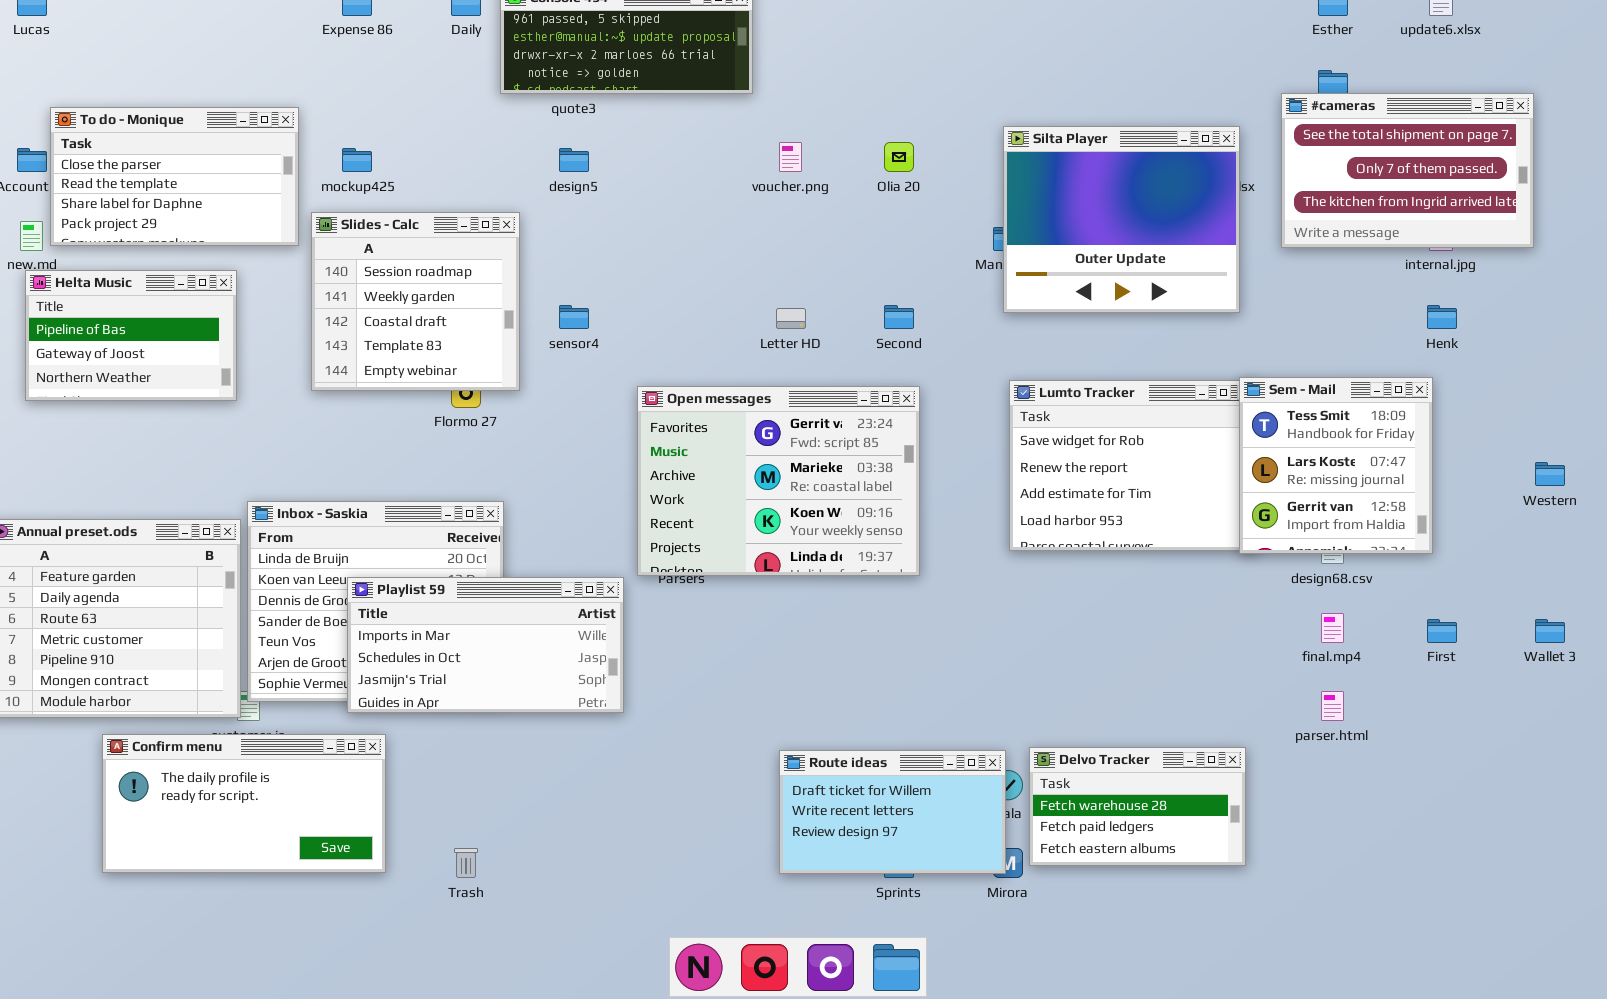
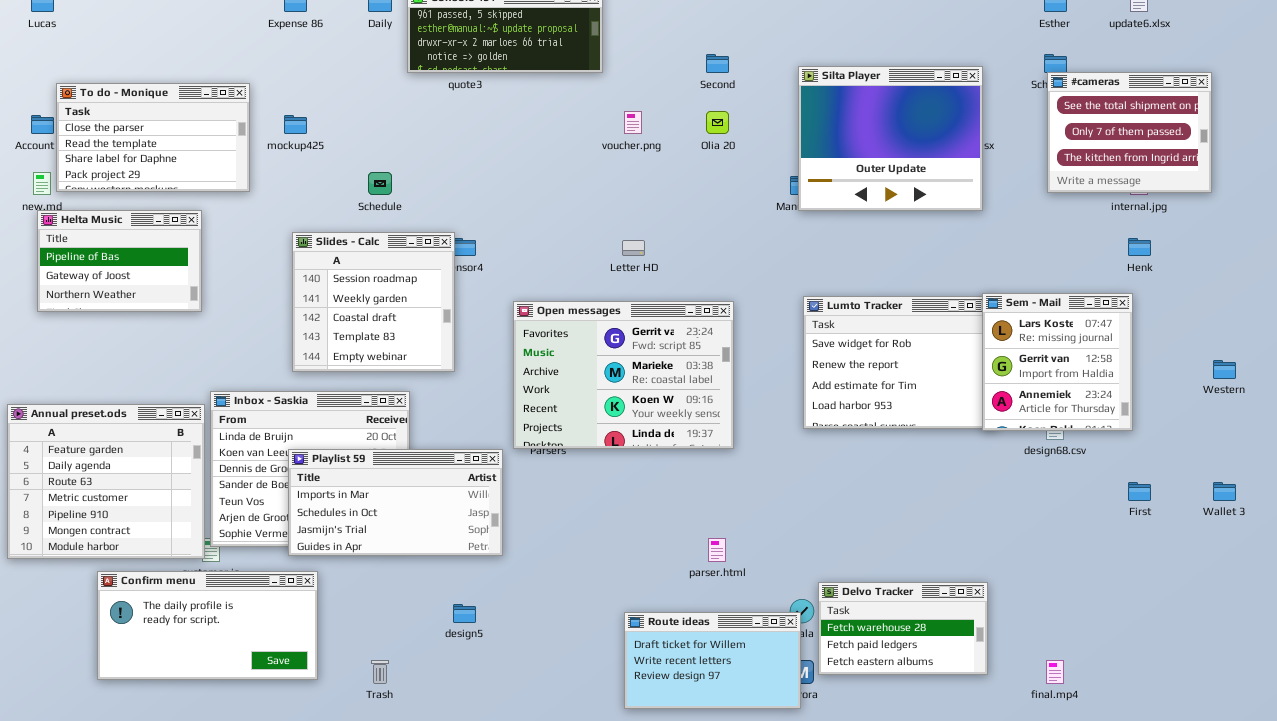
#cameras: [1281,93,1534,248] -> [1047,72,1212,193], resized
Silta Player: [1003,126,1240,313] -> [798,66,983,211], moved
design5: [559,148,589,172] -> [453,604,476,623], moved
Slides - Calc: [311,212,520,391] -> [292,232,455,372], moved
Second: [884,305,914,329] -> [706,54,729,73], moved
Sem - Mail: [1239,377,1433,554] -> [982,293,1133,431], scrolled down 1 row
final.mp4: [1321,613,1344,643] -> [1046,660,1064,684], moved
parser.html: [1321,691,1344,721] -> [708,538,726,562], moved
Route ideas: [779,750,1006,874] -> [624,612,801,709], moved

